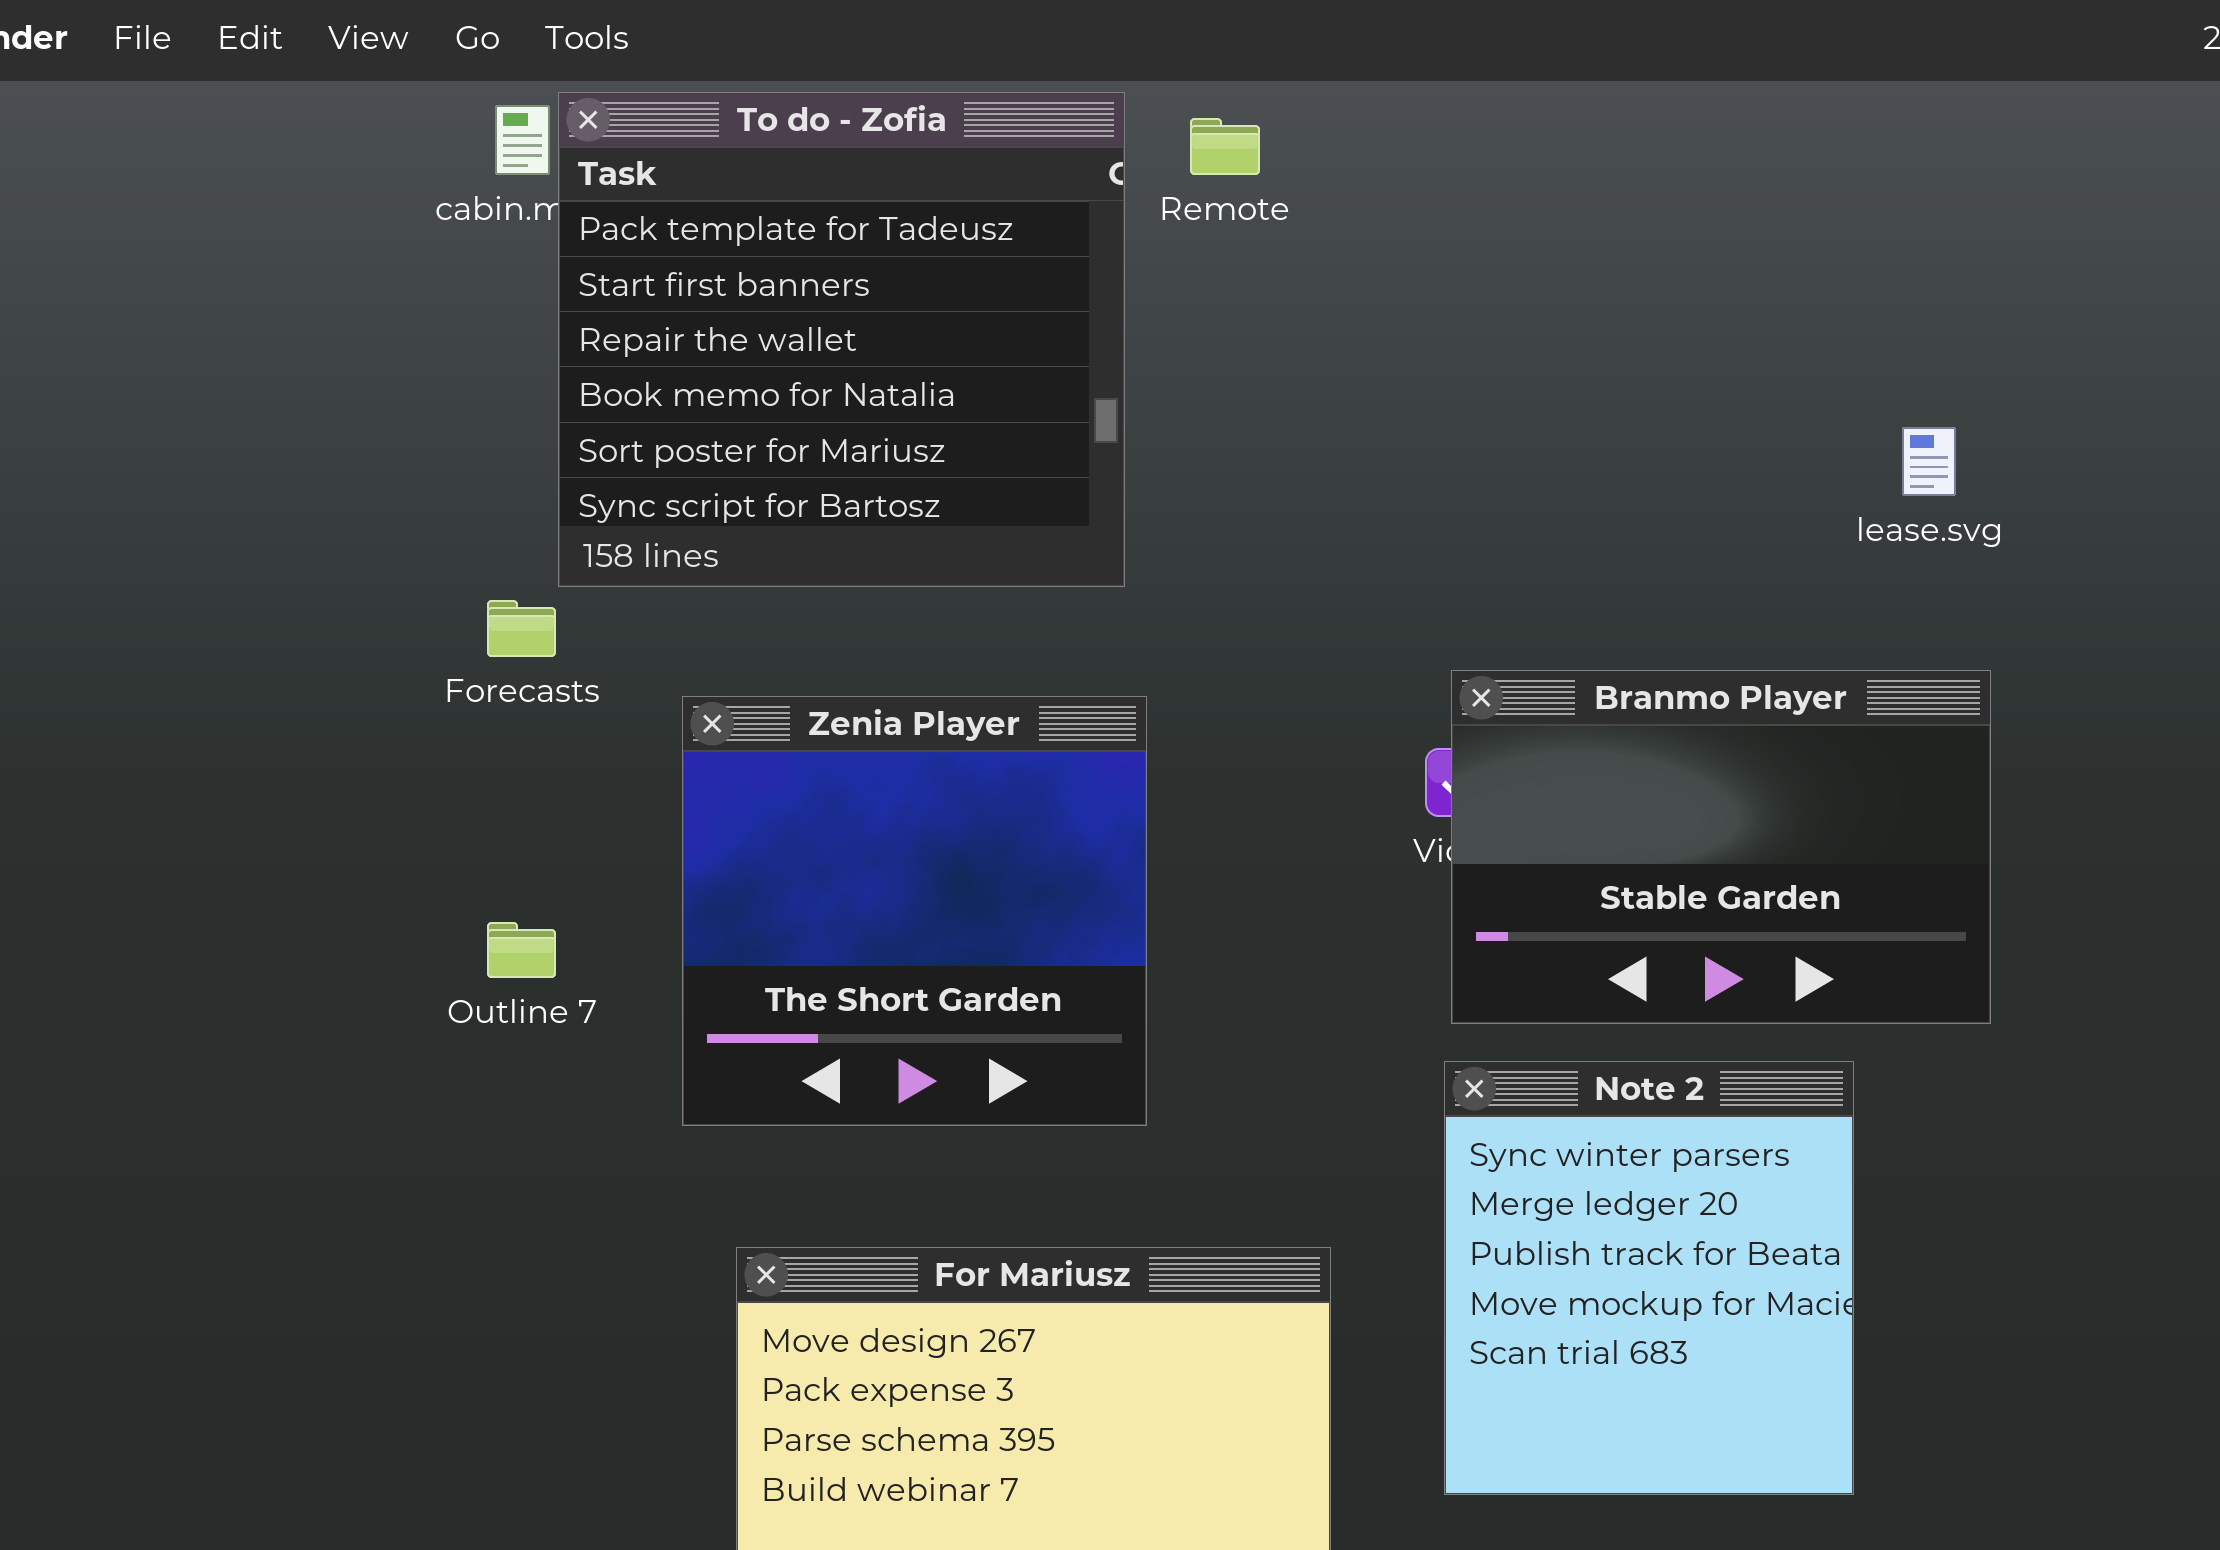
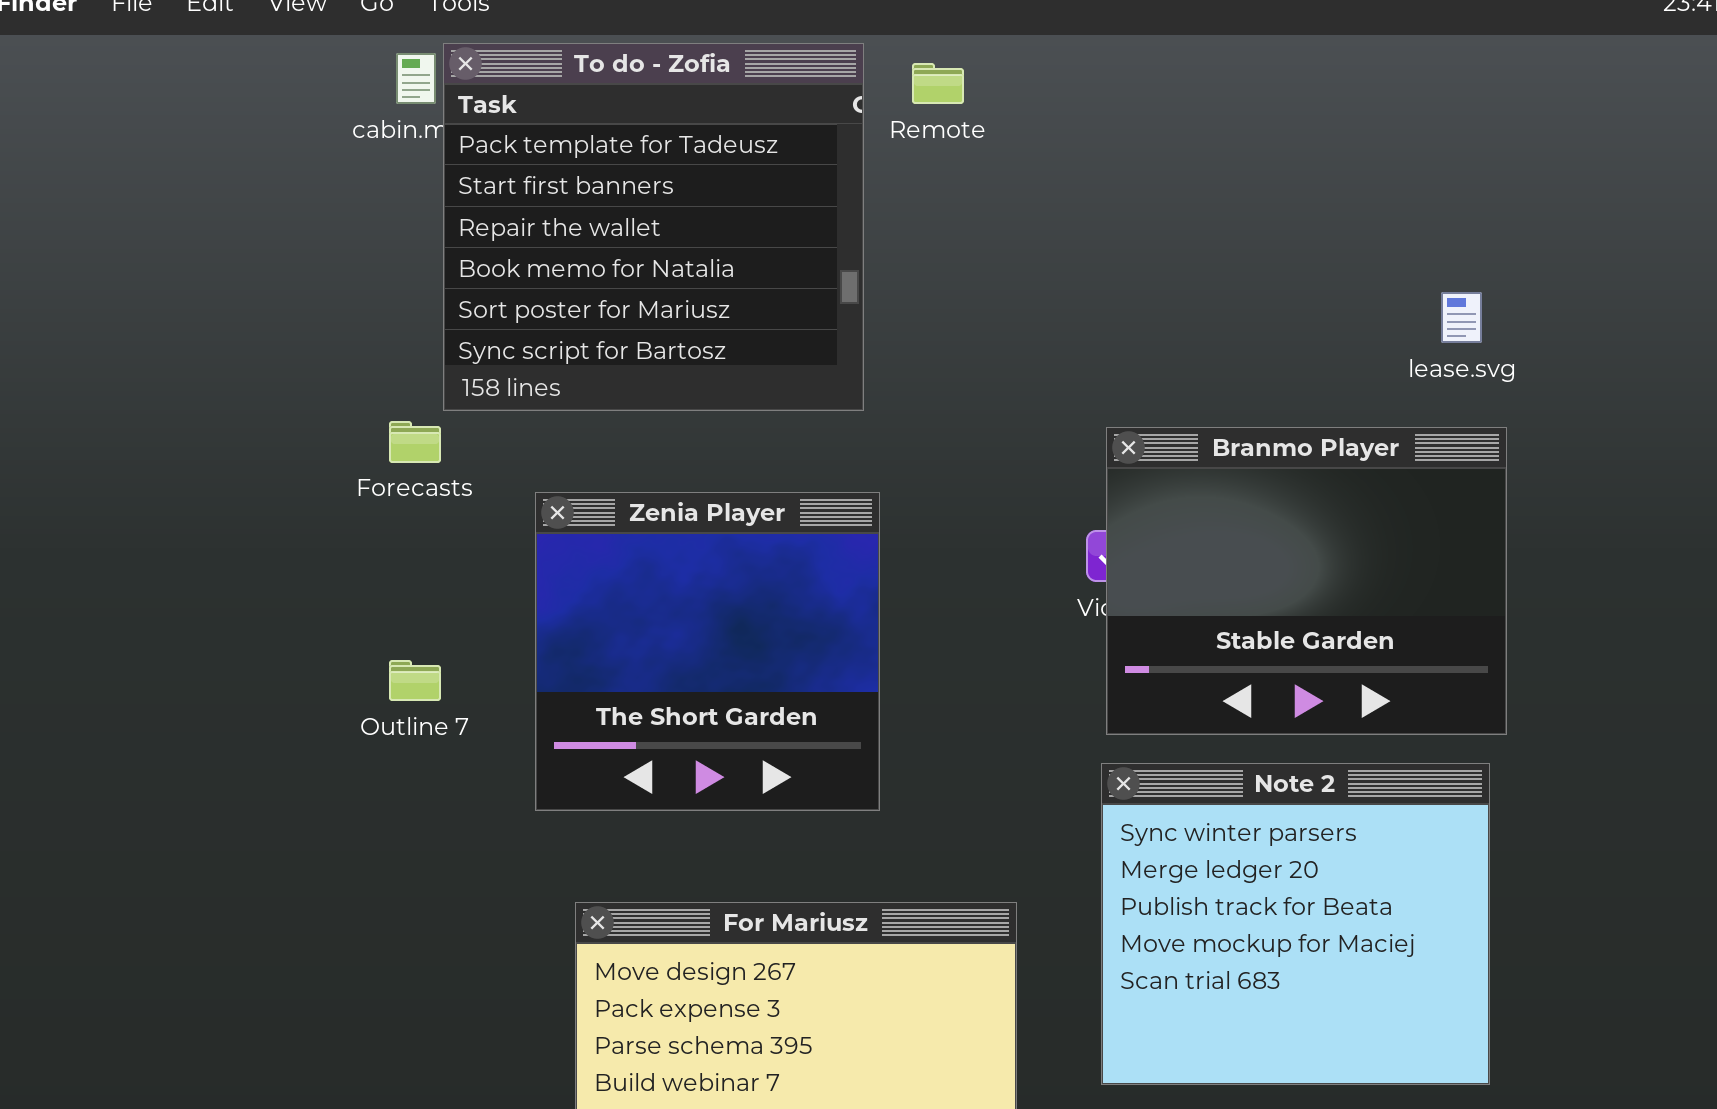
Branmo Player: [1451,670,1991,1024] -> [1106,427,1507,735], resized
Note 2: [1444,1061,1854,1495] -> [1101,763,1490,1085], resized

